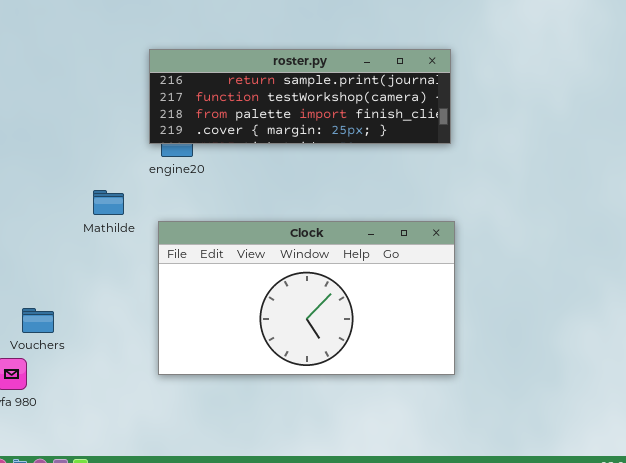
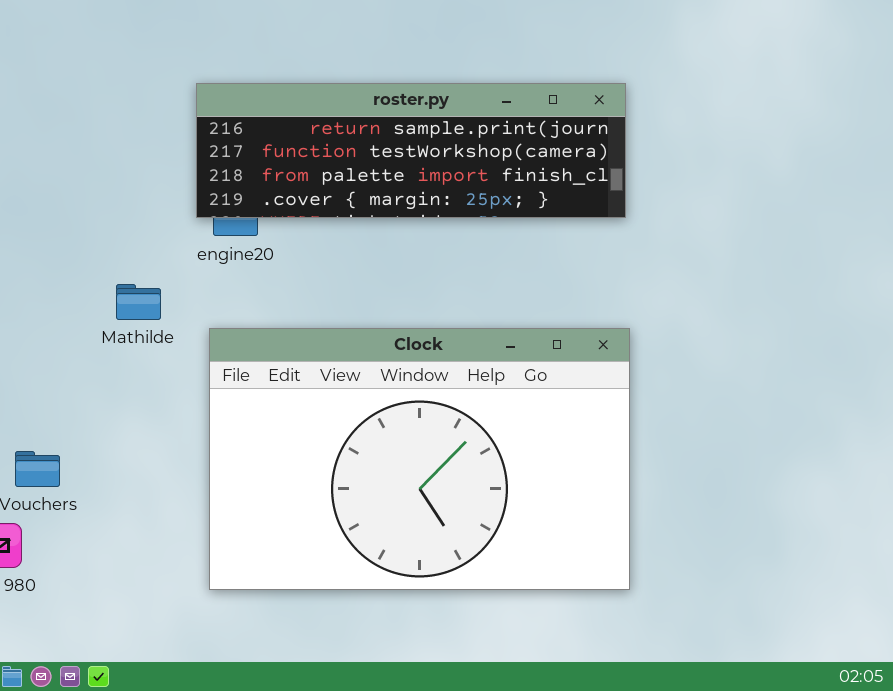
Clock: [158,221,455,375] -> [209,328,630,590], resized

